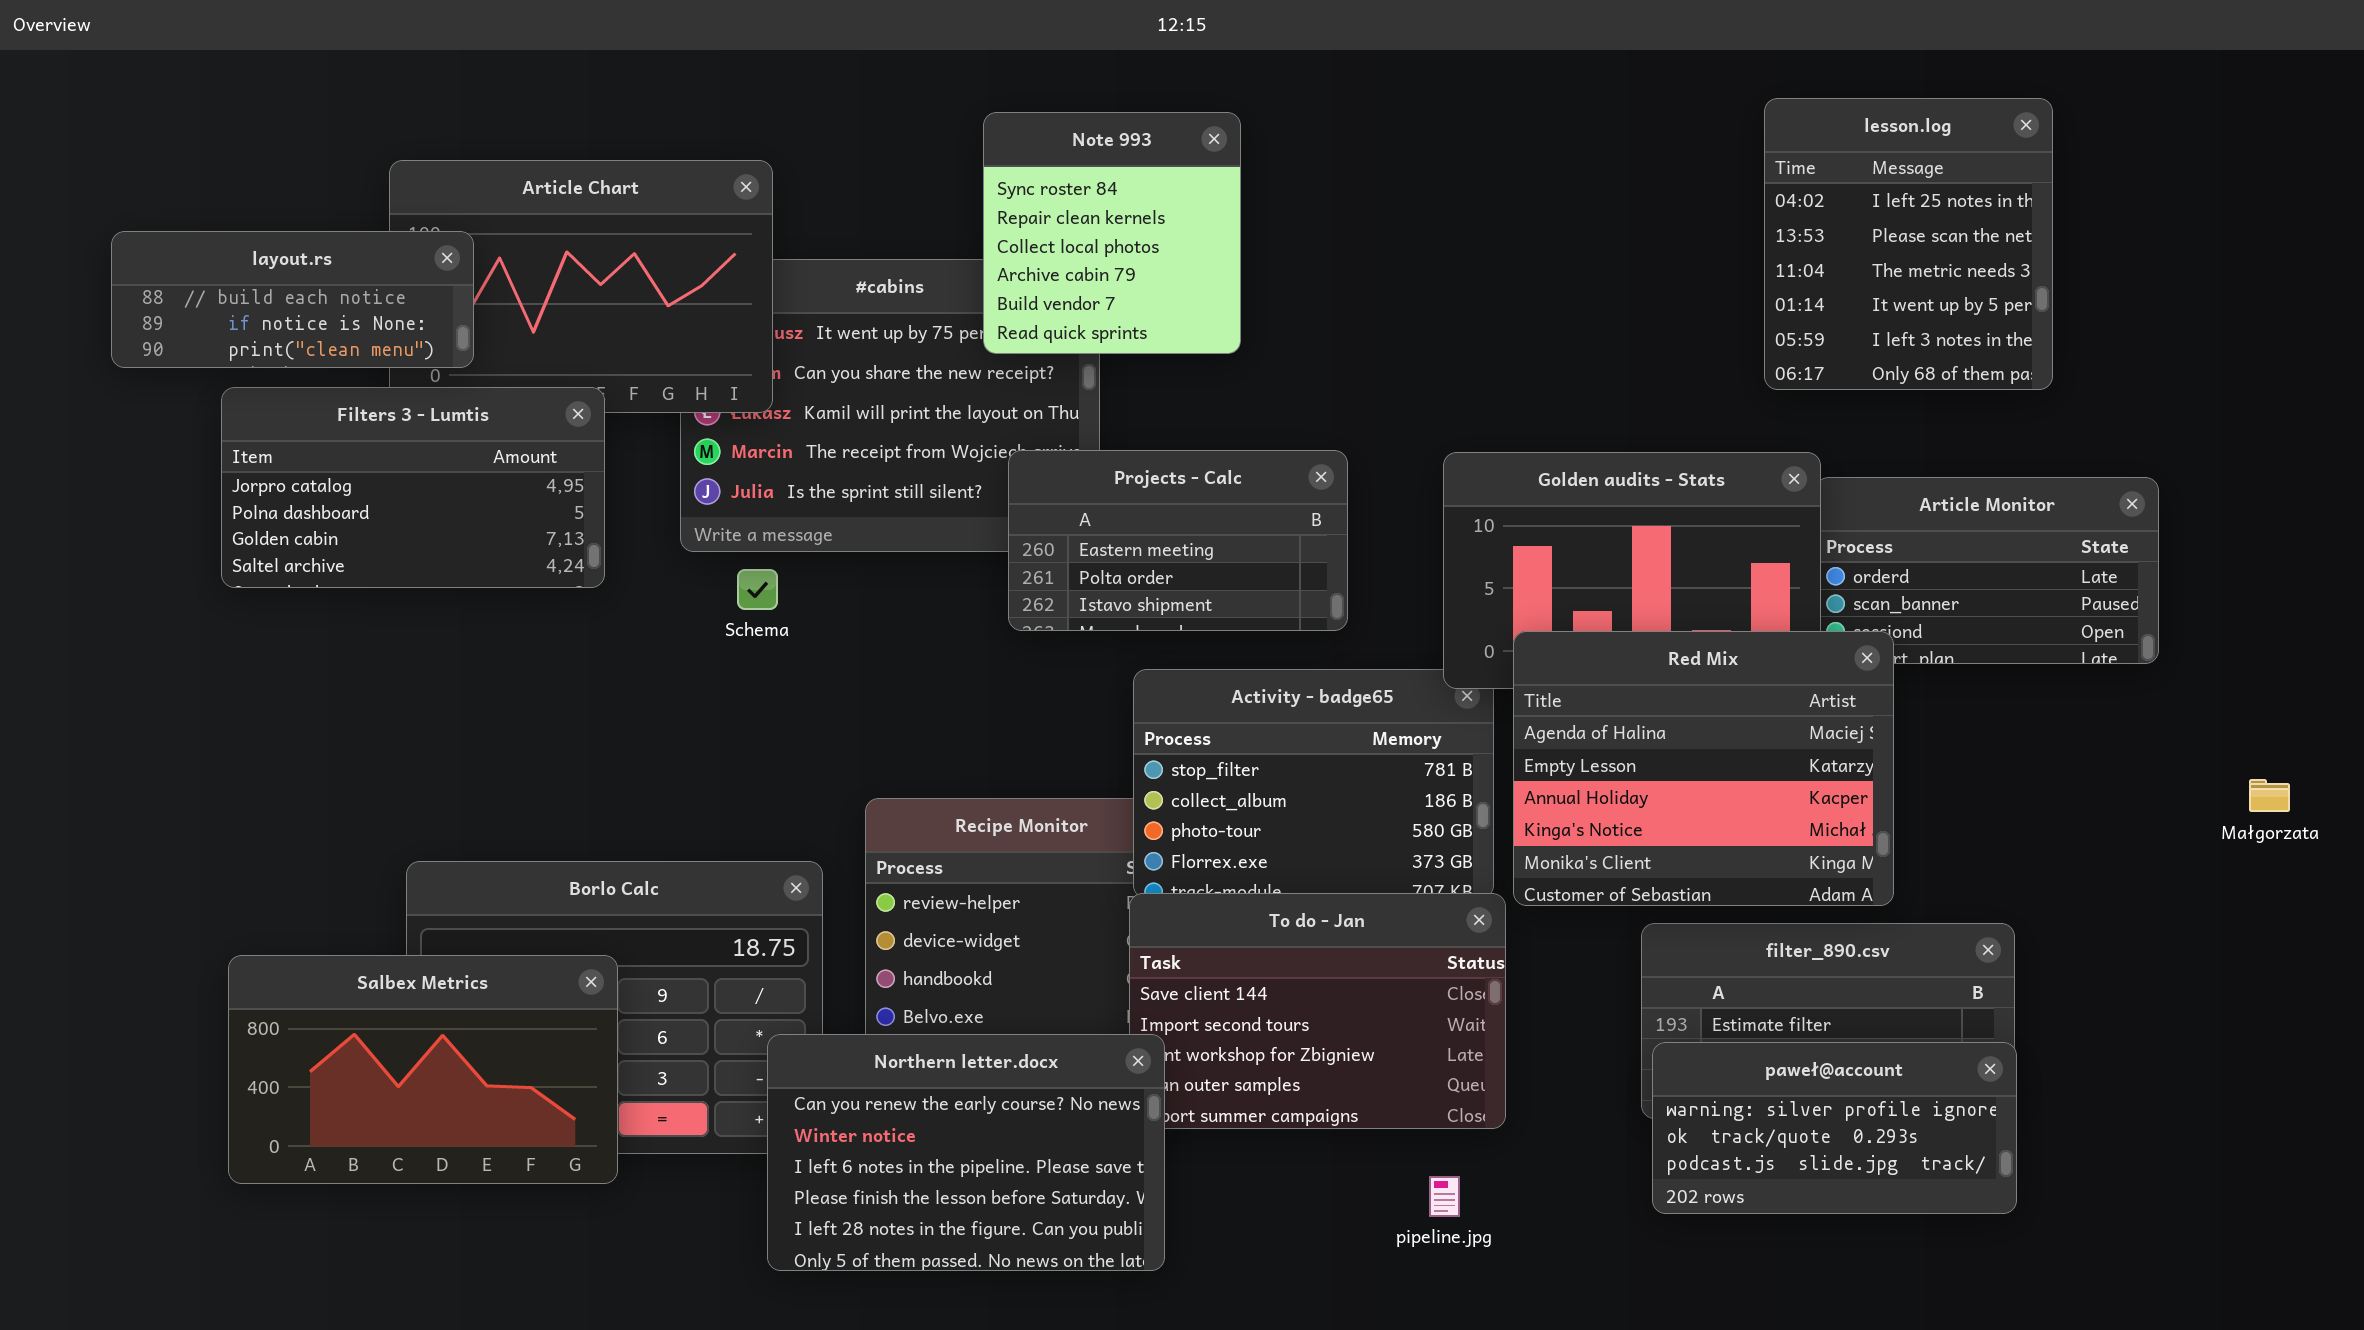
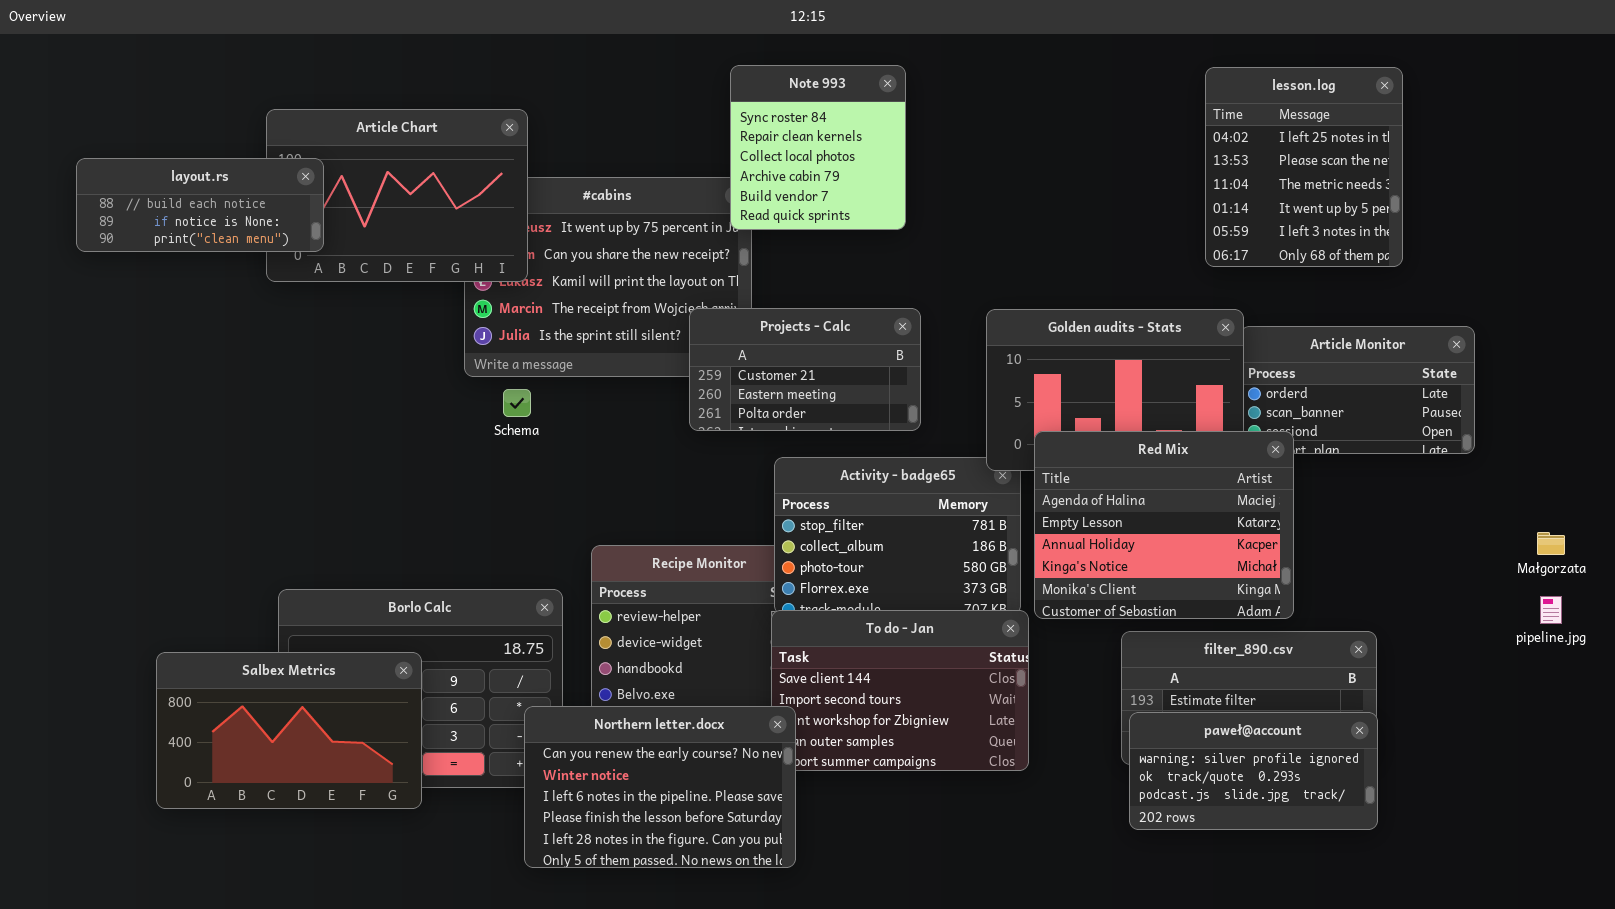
Note 993: [983,112,1241,354] -> [730,65,906,230], moved
Filters 3 - Lumtis: [221,387,605,588] -> none, closed
Projects - Calc: [1008,450,1348,631] -> [689,308,921,431], scrolled up 1 row
pipeline.jpg: [1429,1176,1460,1217] -> [1540,596,1562,624], moved

